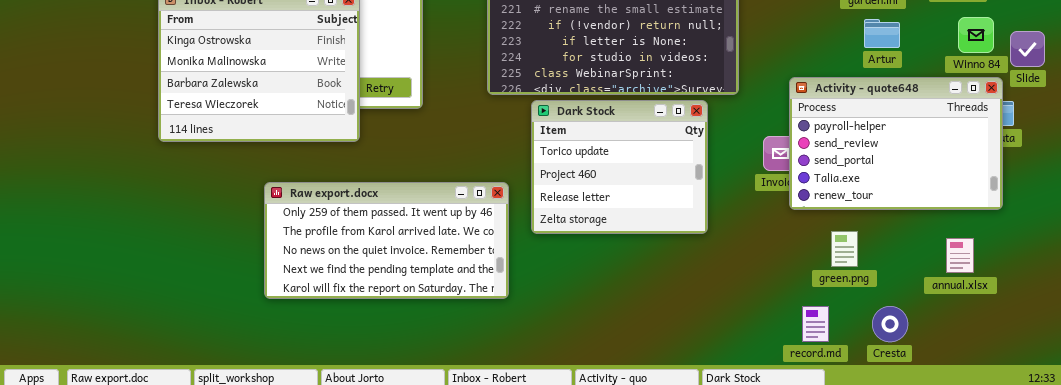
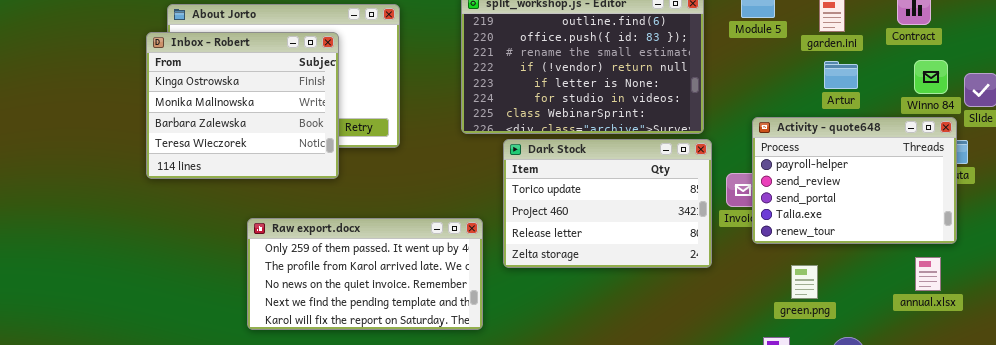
Dark Stock: [531,100,708,234] -> [503,139,712,268], resized
annual.xlsx: [946,238,974,273] -> [915,257,941,291], moved

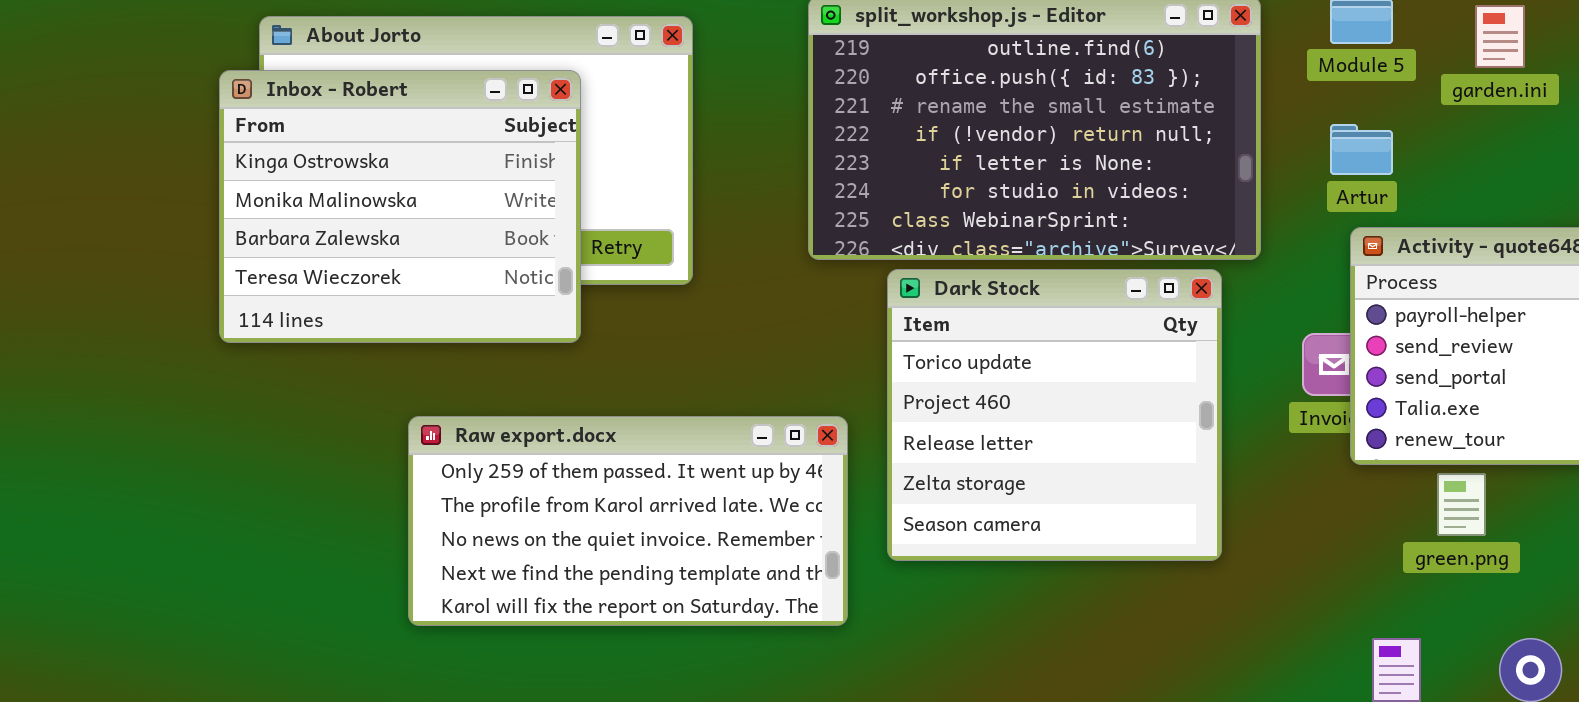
Artur: [824,61,858,89] -> [1330,124,1393,175], moved
Dark Stock: [503,139,712,268] -> [887,269,1222,561], resized
green.png: [791,265,818,299] -> [1437,473,1486,536], moved

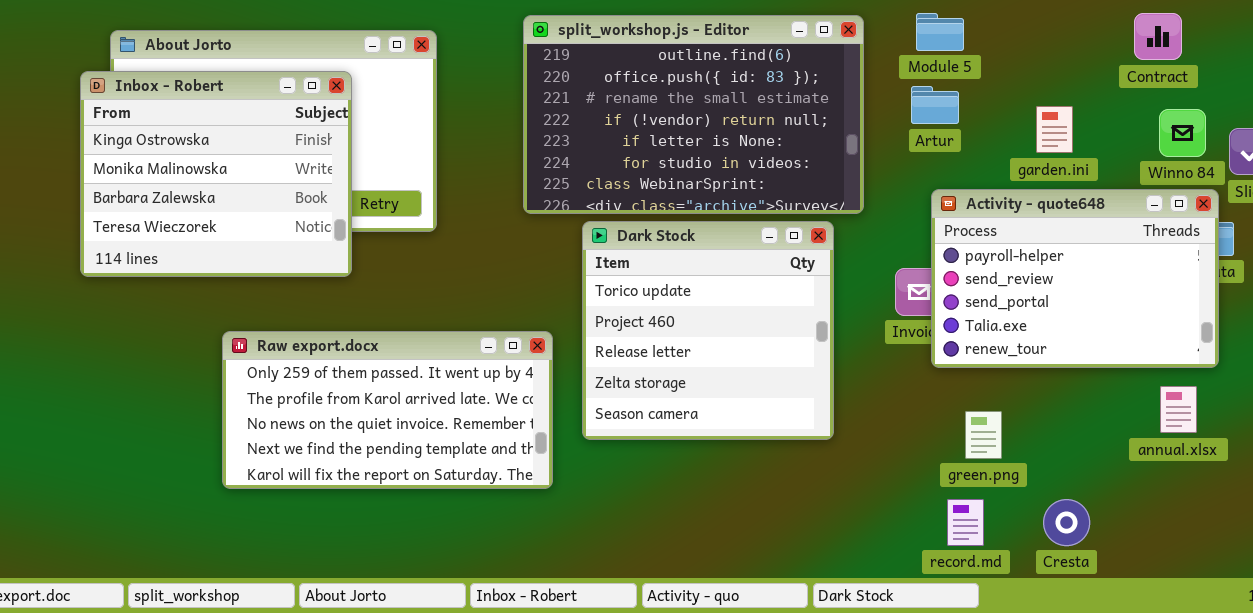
garden.ini: [1475,5,1525,68] -> [1036,106,1073,153], moved
Artur: [1330,124,1393,175] -> [911,86,959,124], moved
green.png: [1437,473,1486,536] -> [965,411,1002,459], moved

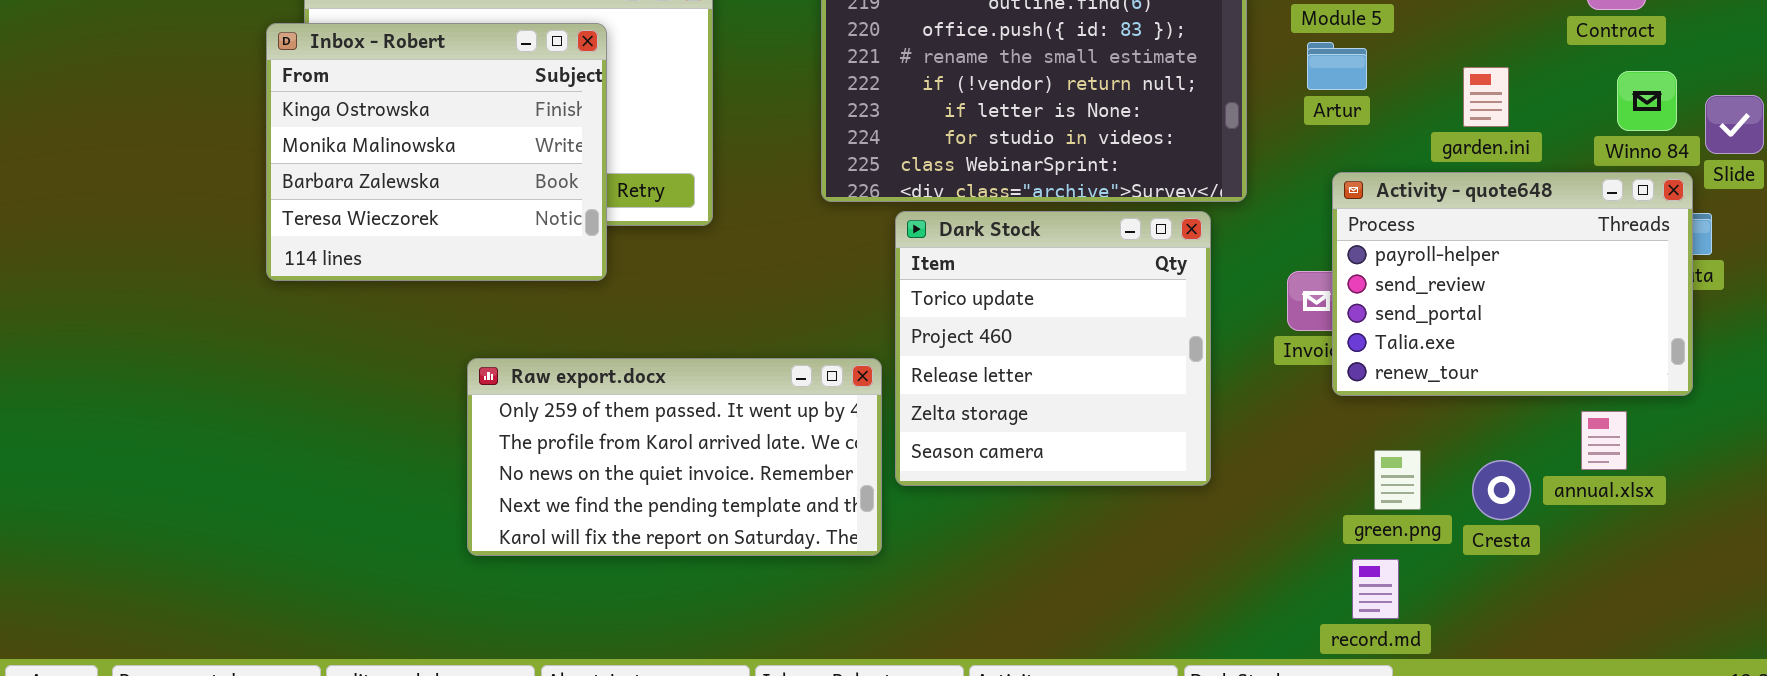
Raw export.docx: [222,331,553,489] -> [467,358,882,556], moved
annual.xlsx: [1160,386,1197,433] -> [1581,411,1627,470], moved
Cresta: [1043,499,1090,546] -> [1472,460,1531,520], moved

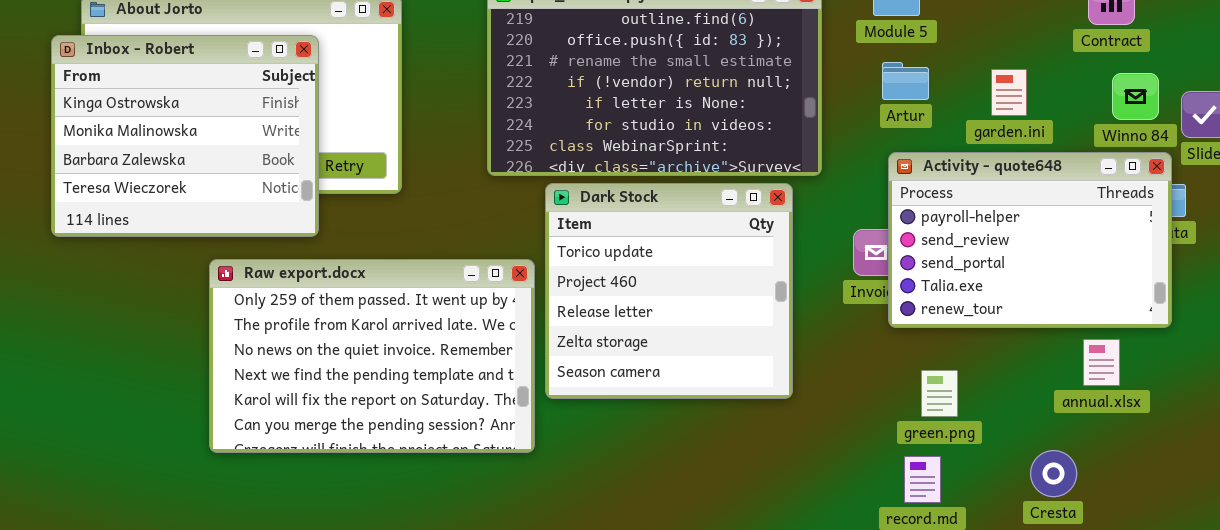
Artur: [1307,42,1367,90] -> [882,62,929,100], moved
Raw export.docx: [467,358,882,556] -> [209,259,535,453], resized
Cresta: [1472,460,1531,520] -> [1030,450,1077,497], moved

